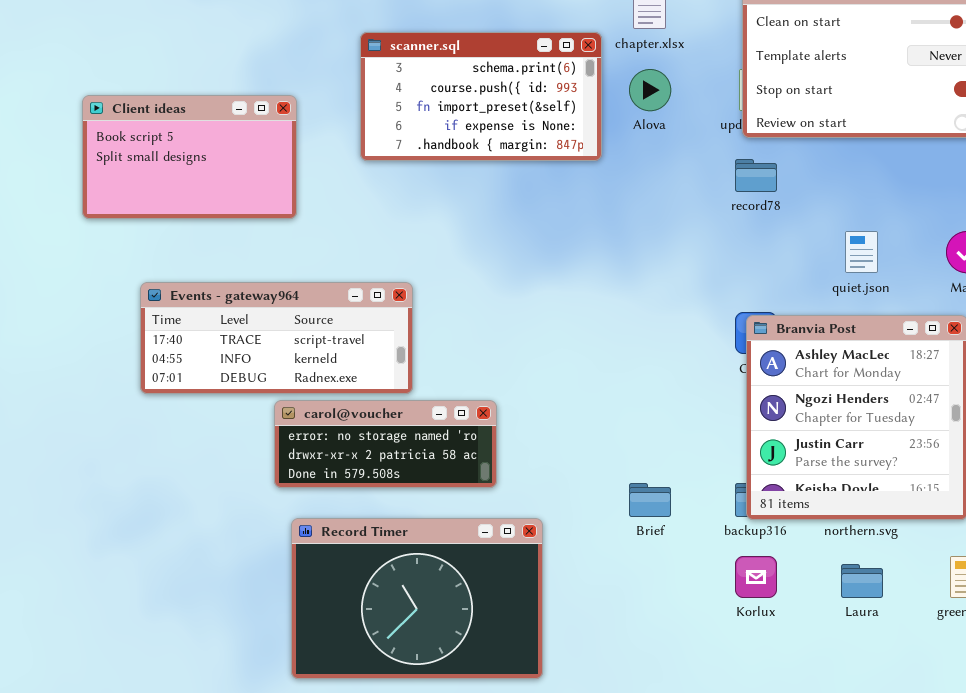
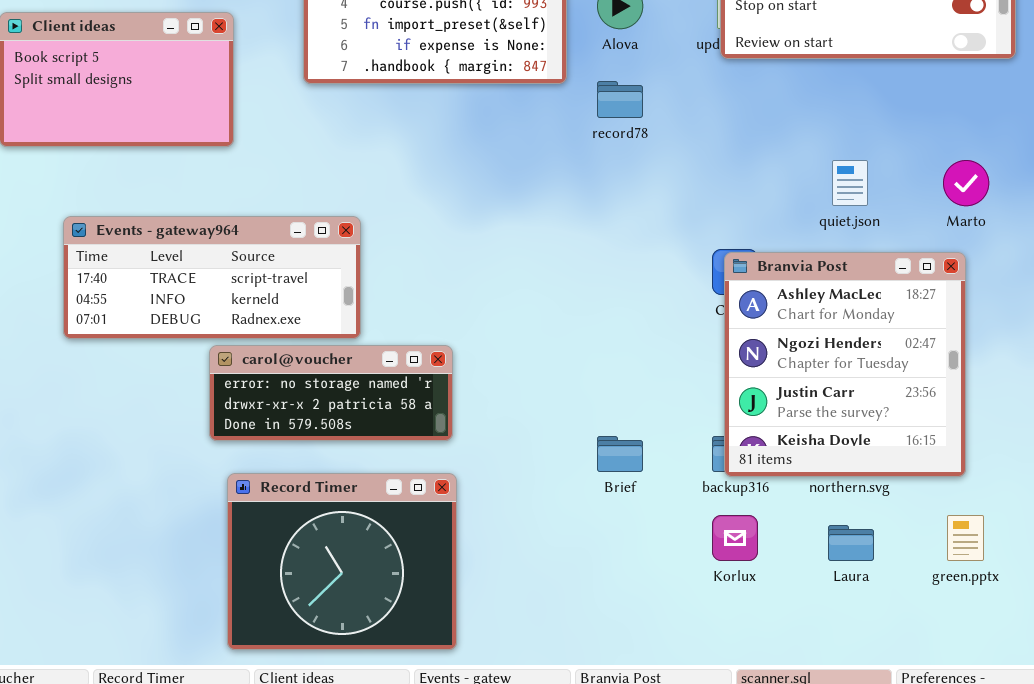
record78: [735,159,777,192] -> [597,81,643,118], moved
Record Timer: [291,518,543,679] -> [227,473,457,650], resized

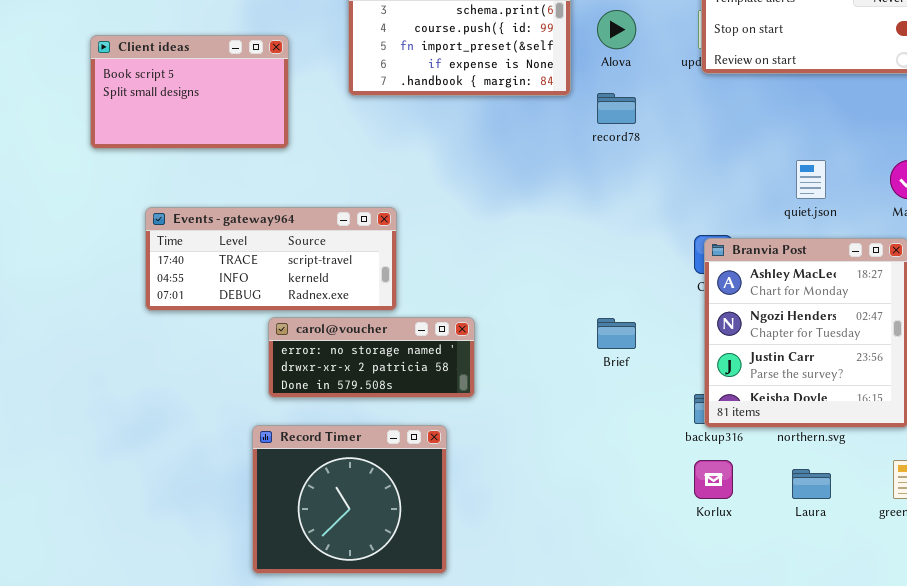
Brief: [597,436,643,472] -> [597,318,636,349], moved
Record Timer: [227,473,457,650] -> [252,425,447,574], moved

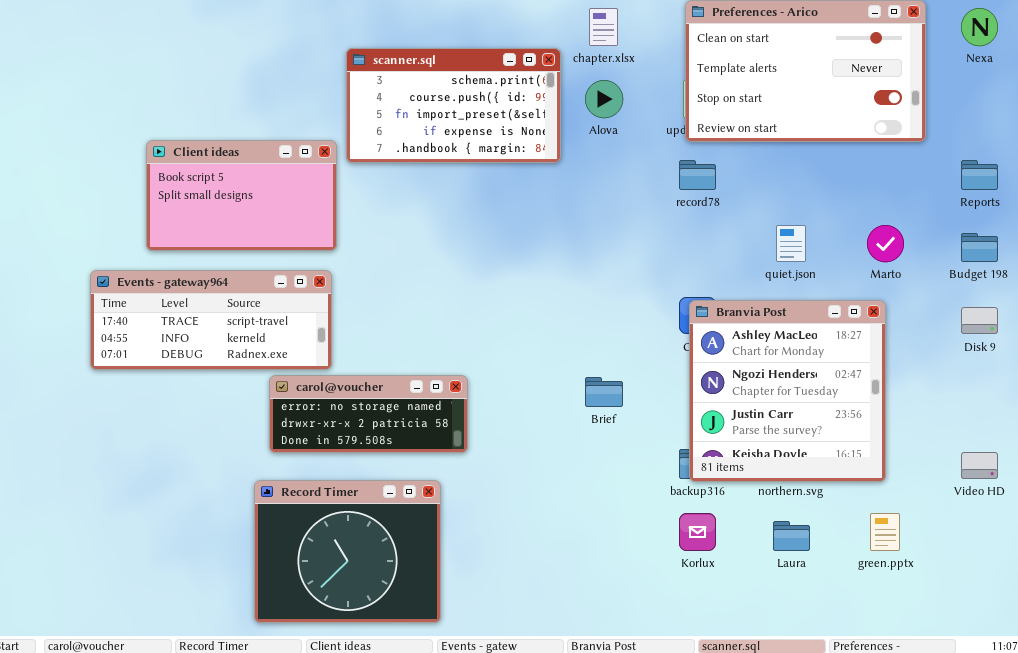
Client ideas: [90,35,289,149] -> [146,140,337,251], moved
record78: [597,93,636,124] -> [679,160,716,190], moved
Events - gateway964: [145,207,397,311] -> [90,270,332,370], moved

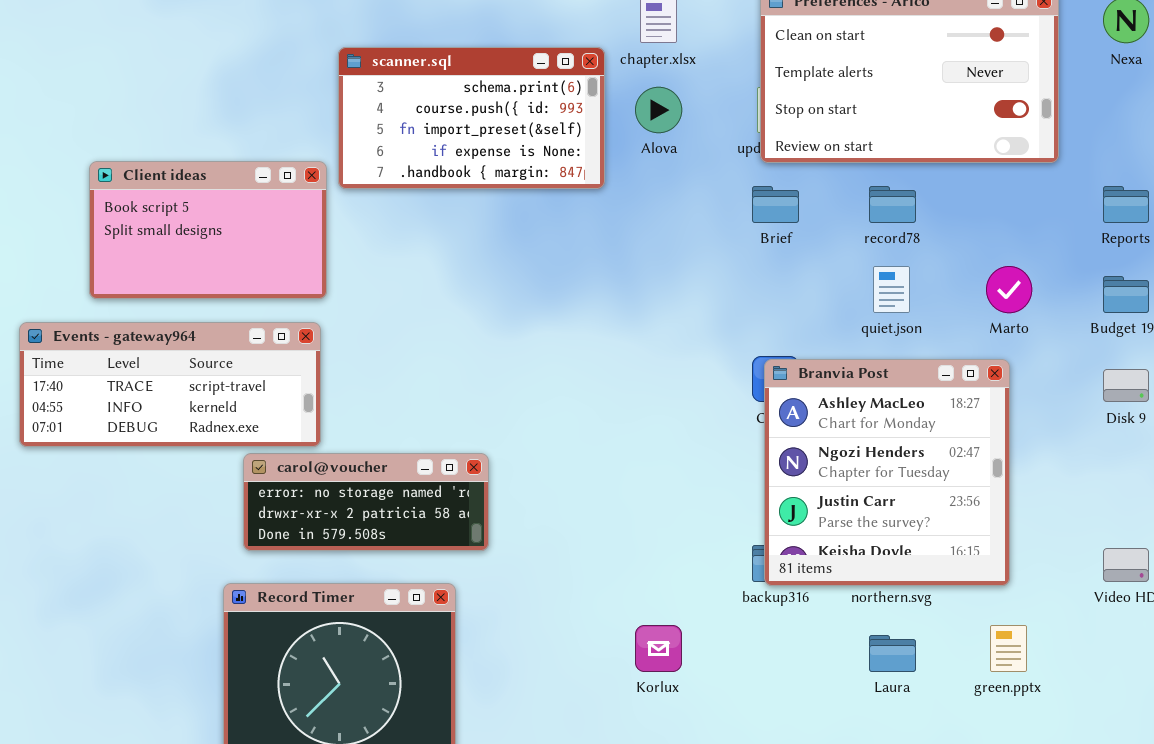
record78: [679,160,716,190] -> [869,186,916,223], moved
Brief: [585,377,623,407] -> [752,186,799,223], moved
Korlux: [679,513,716,551] -> [635,625,682,672], moved

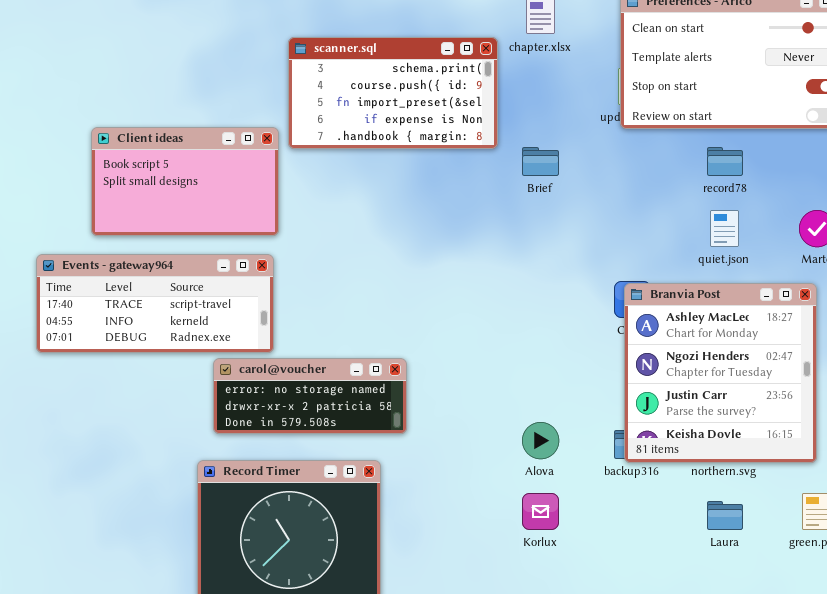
Alova: [635,87,682,133] -> [522,422,559,459], moved
Brief: [752,186,799,223] -> [522,147,559,176], moved

